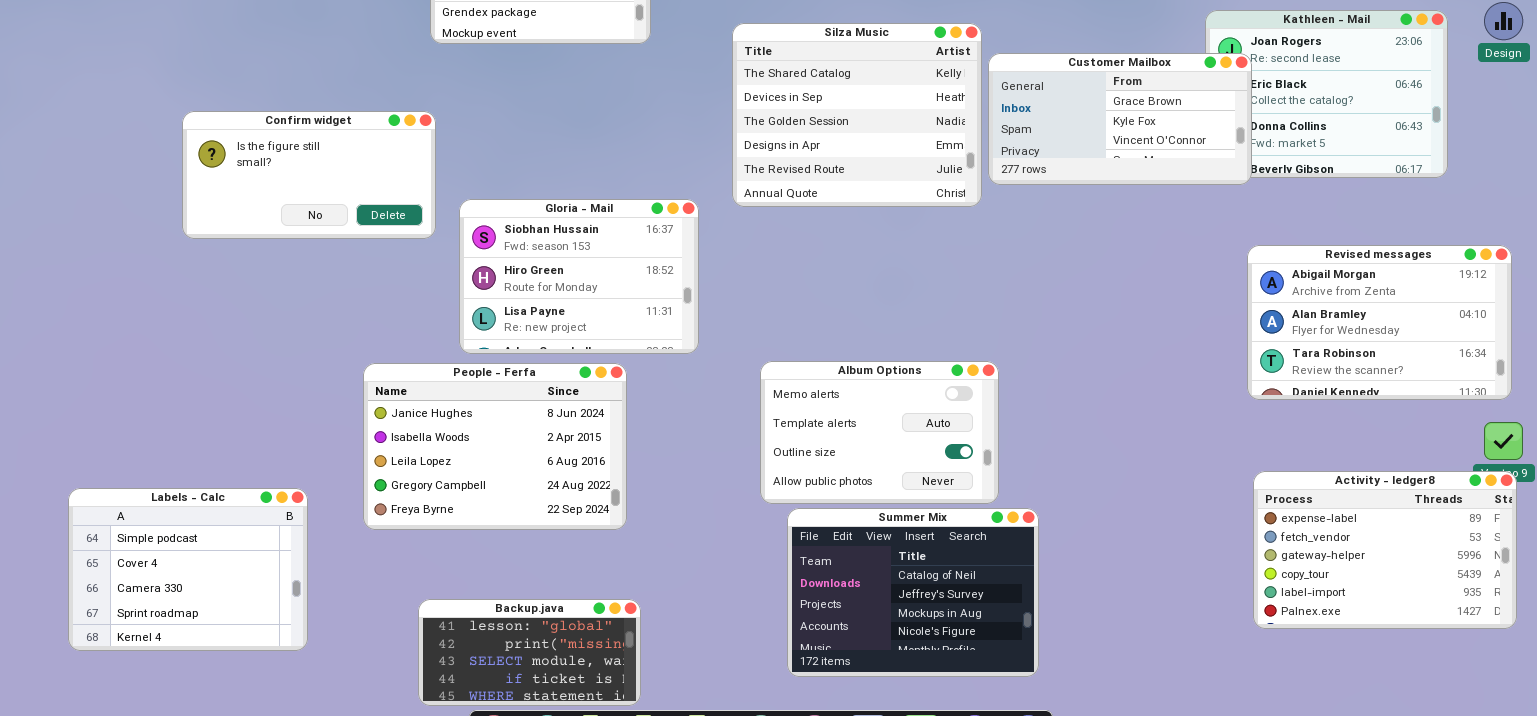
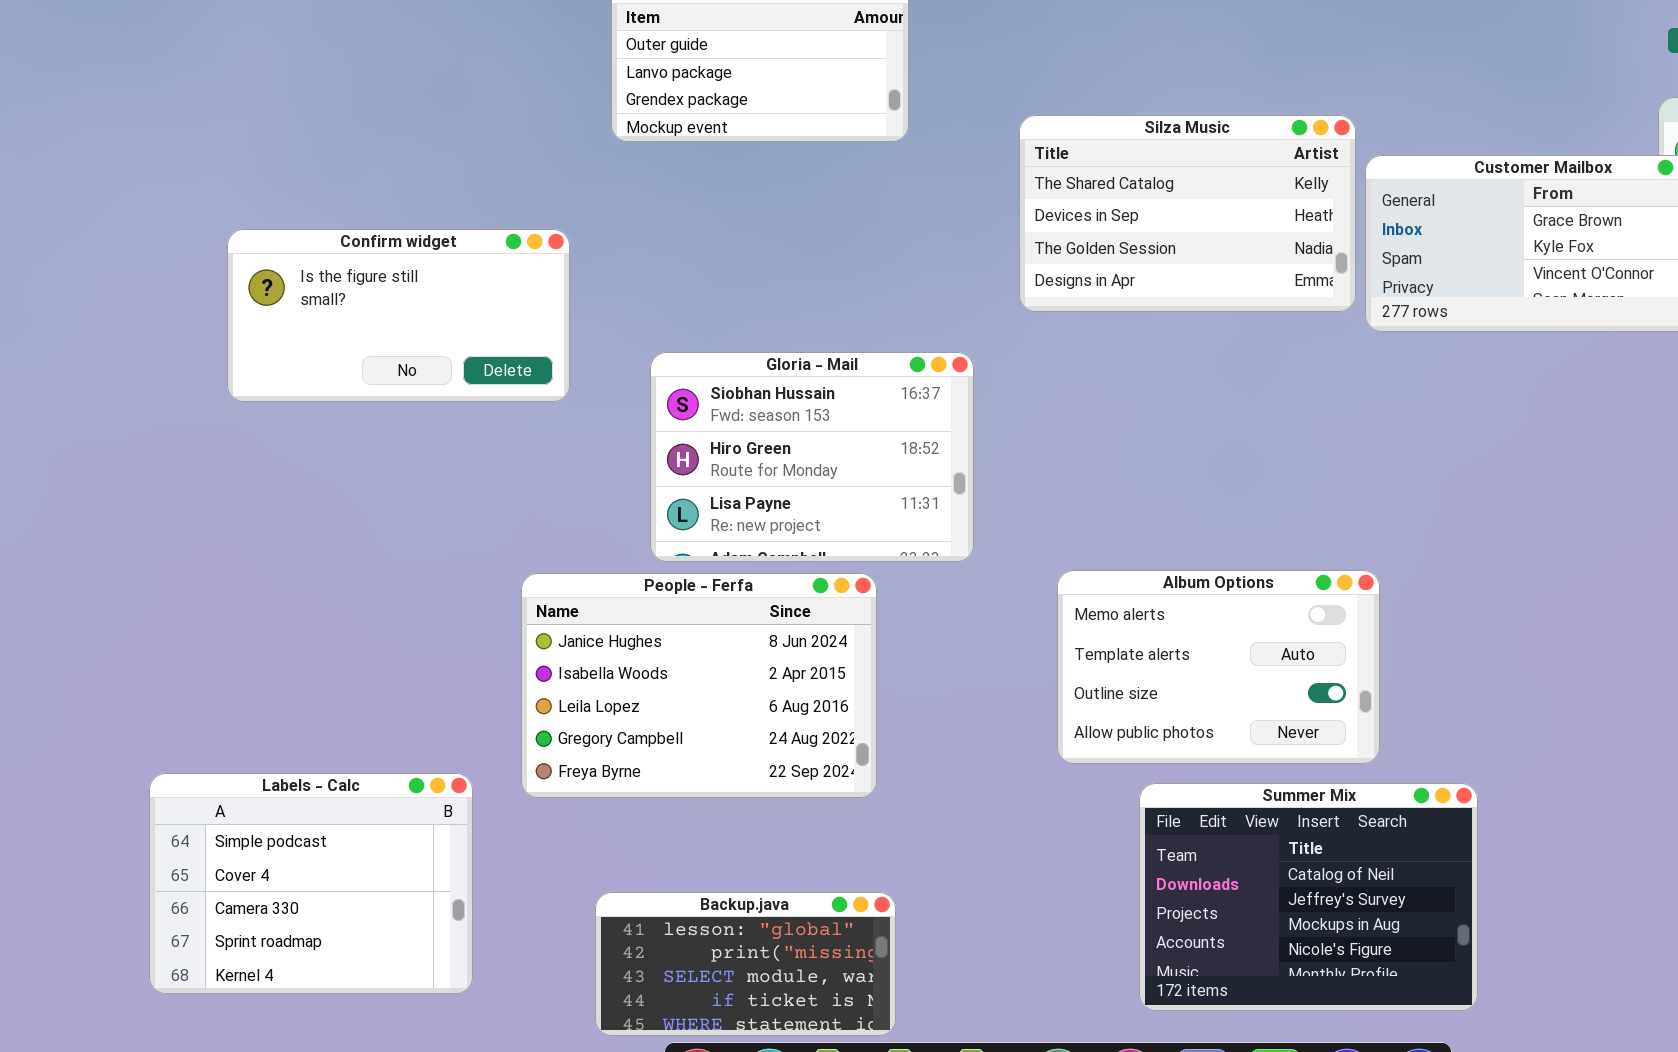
Silza Music: [732,23,982,207] -> [1019,115,1356,312], resized
Confirm widget: [182,111,436,239] -> [227,229,570,402], moved
Labels - Calc: [68,488,308,651] -> [149,773,473,994], moved
Summer Mix: [787,508,1039,677] -> [1139,783,1478,1011], moved

